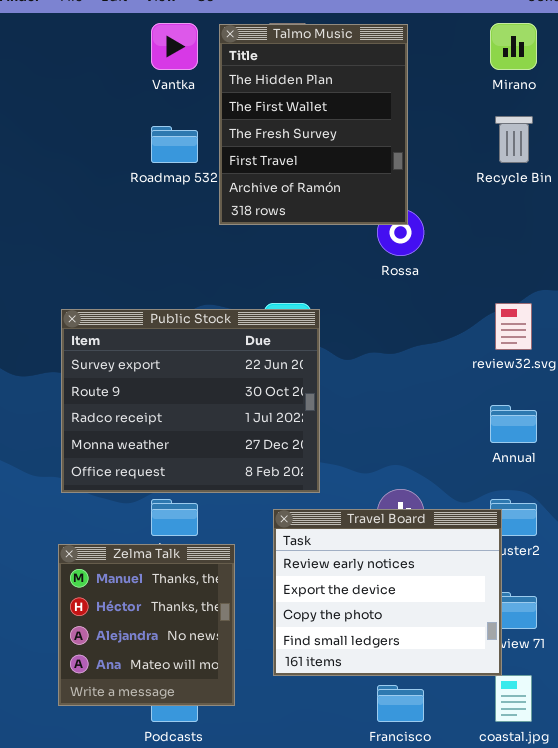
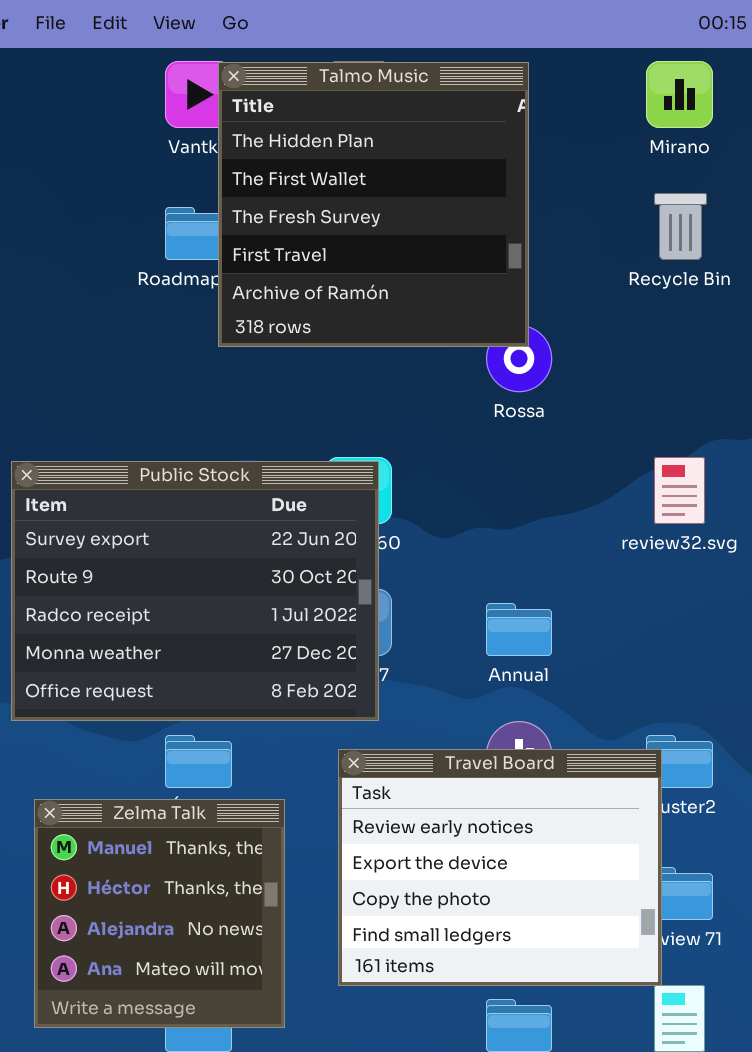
Talmo Music: [219,24,408,225] -> [218,62,529,347], resized
Public Stock: [61,309,320,493] -> [11,461,379,721], moved
Annual: [490,405,537,443] -> [486,603,552,656], moved

